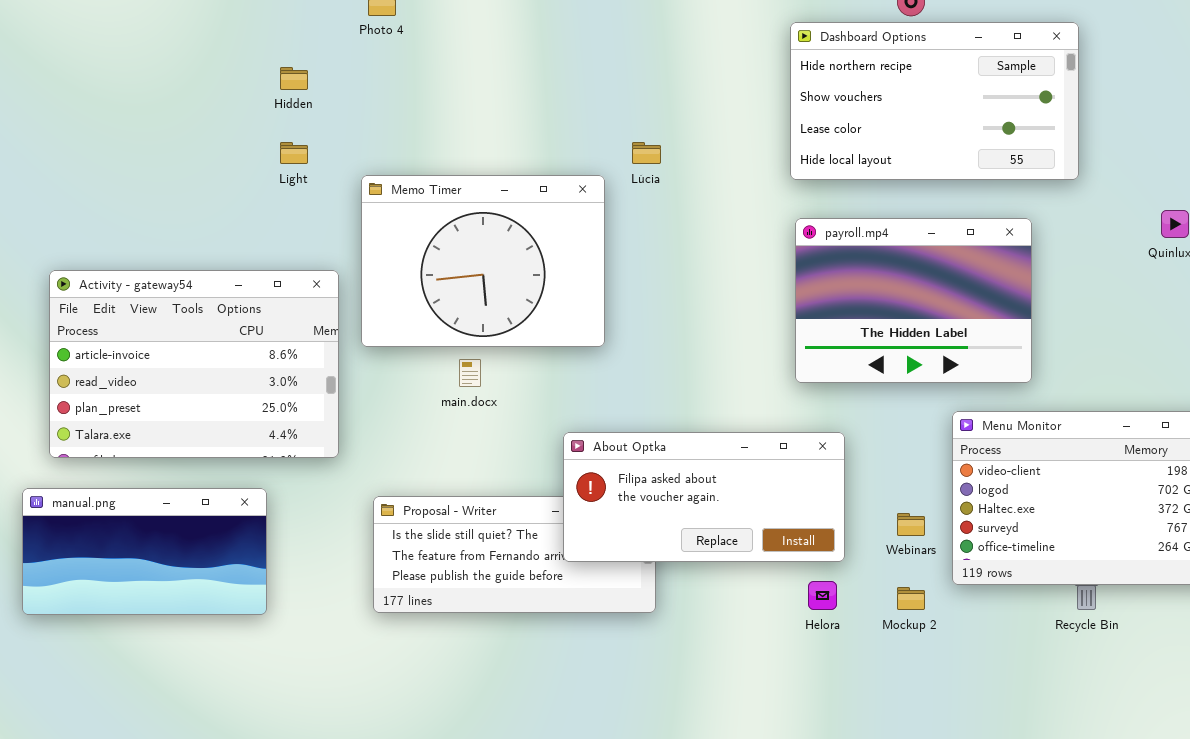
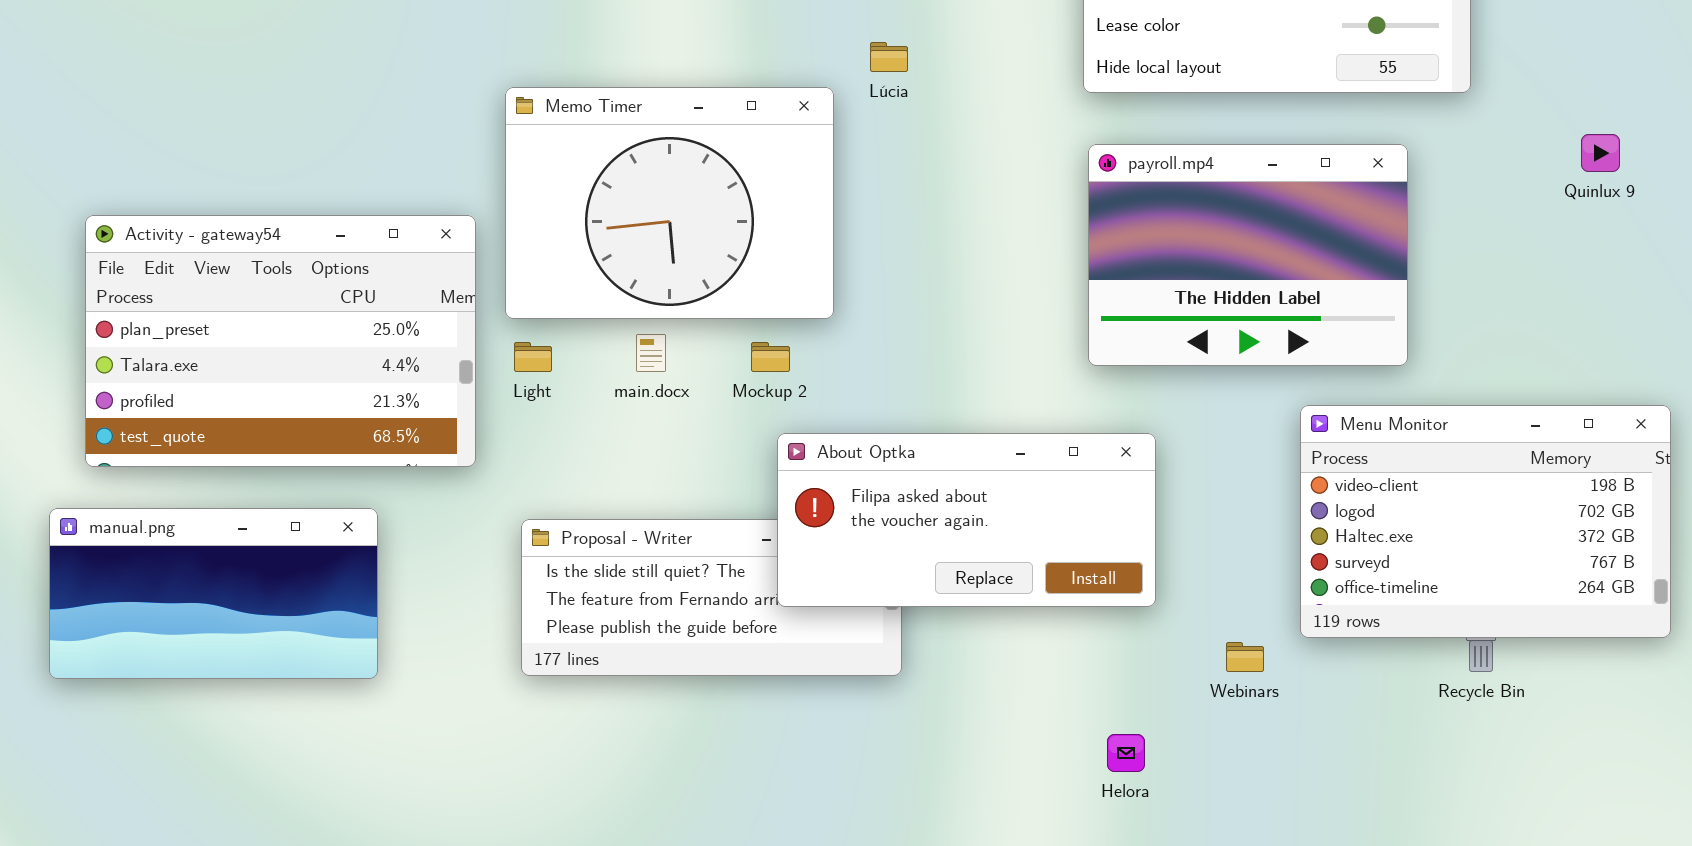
Light: [280,142,308,164] -> [514,342,552,372], moved
Activity - gateway54: [49,270,339,458] -> [85,215,476,467], scrolled down 2 rows
Webinars: [897,513,925,536] -> [1226,642,1264,672], moved
Helora: [808,581,837,610] -> [1107,734,1145,772], moved
Mockup 2: [897,587,925,610] -> [751,342,790,372], moved

